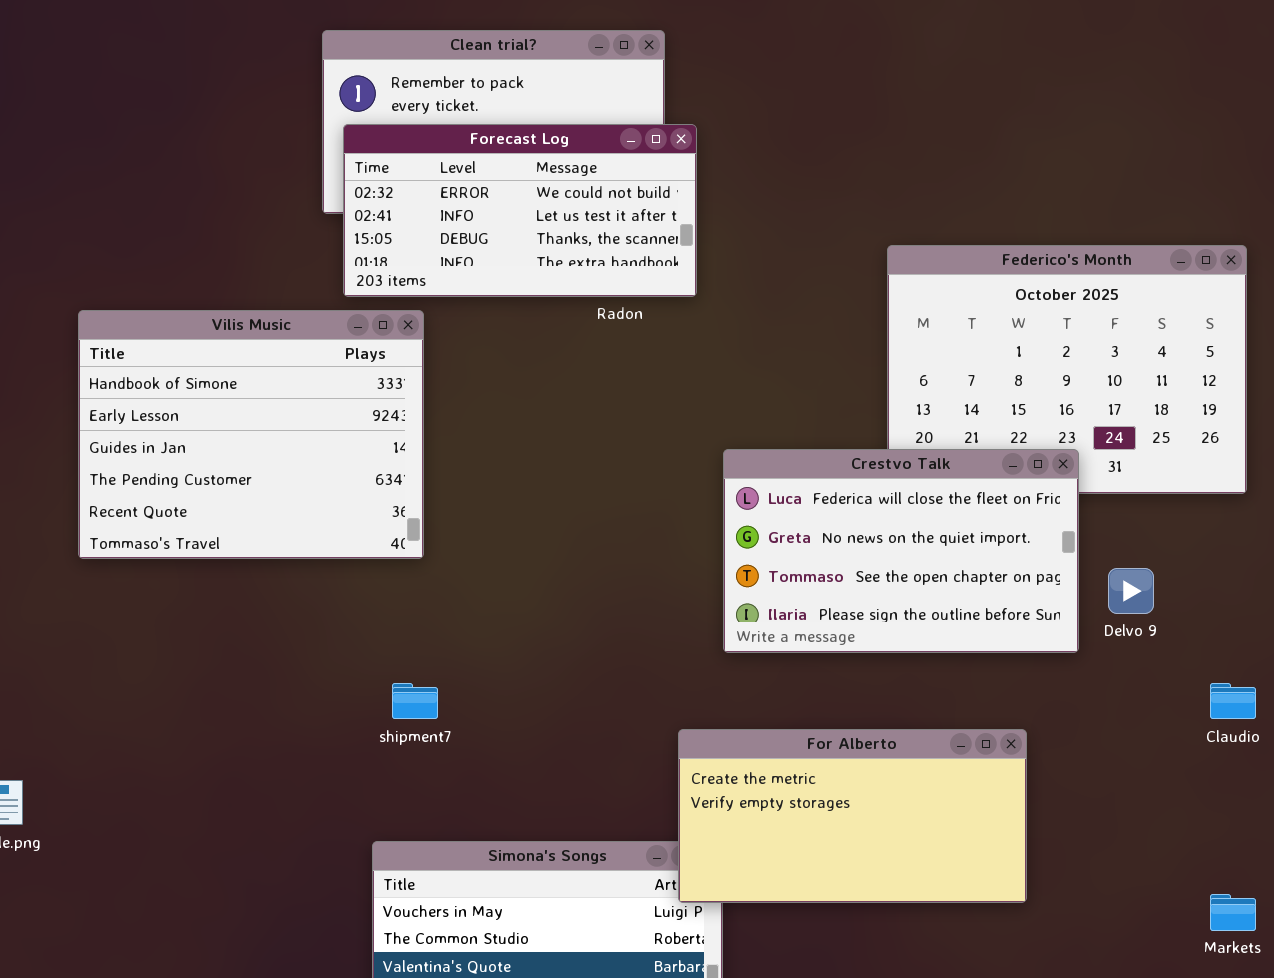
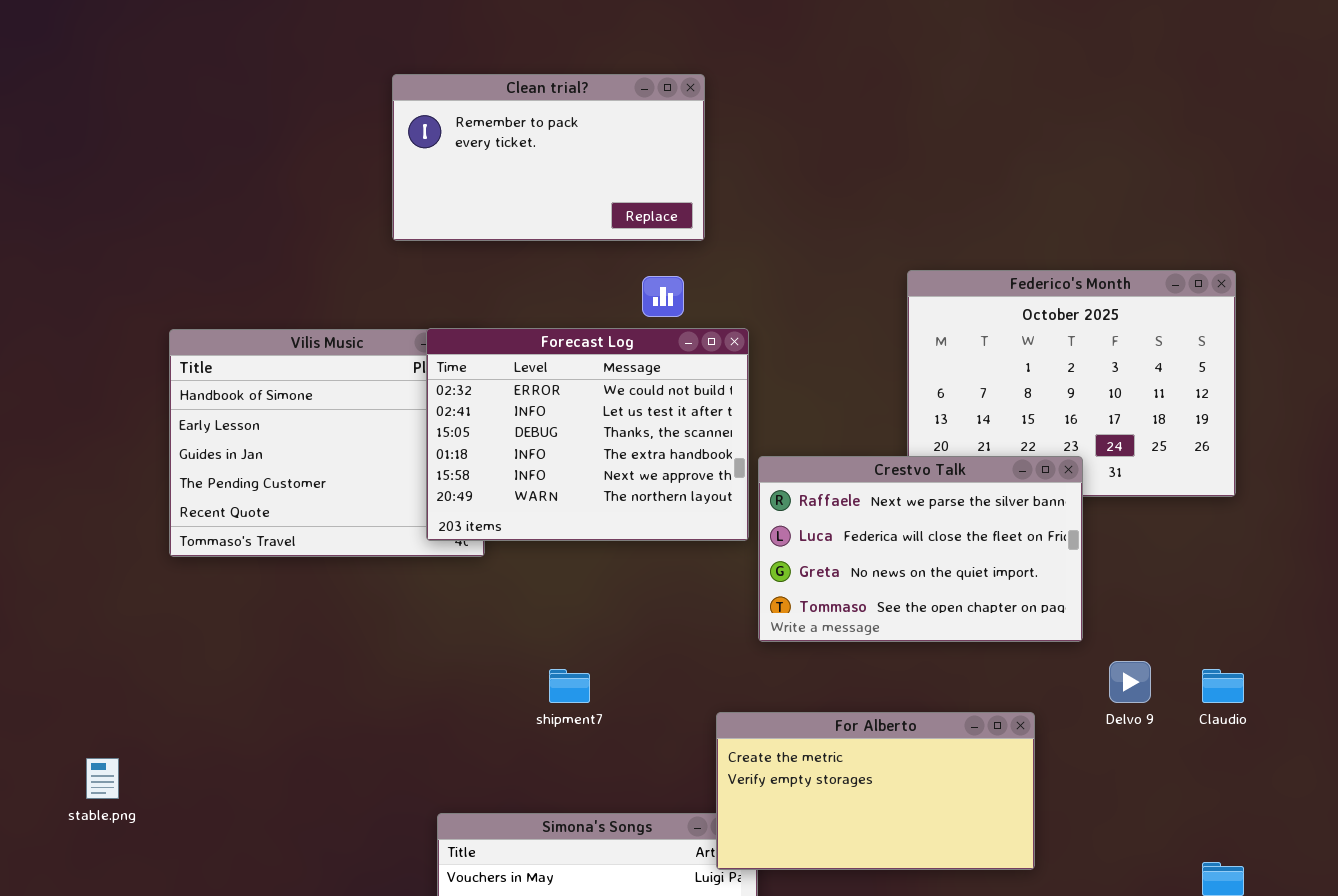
Forecast Log: [343,124,697,297] -> [426,328,749,541], moved, resized
Crestvo Talk: [723,449,1079,653] -> [758,456,1083,642], scrolled up 1 row
Delvo 9: [1108,568,1154,614] -> [1109,661,1151,703], moved
shipment7: [392,683,438,719] -> [549,669,590,703], moved

